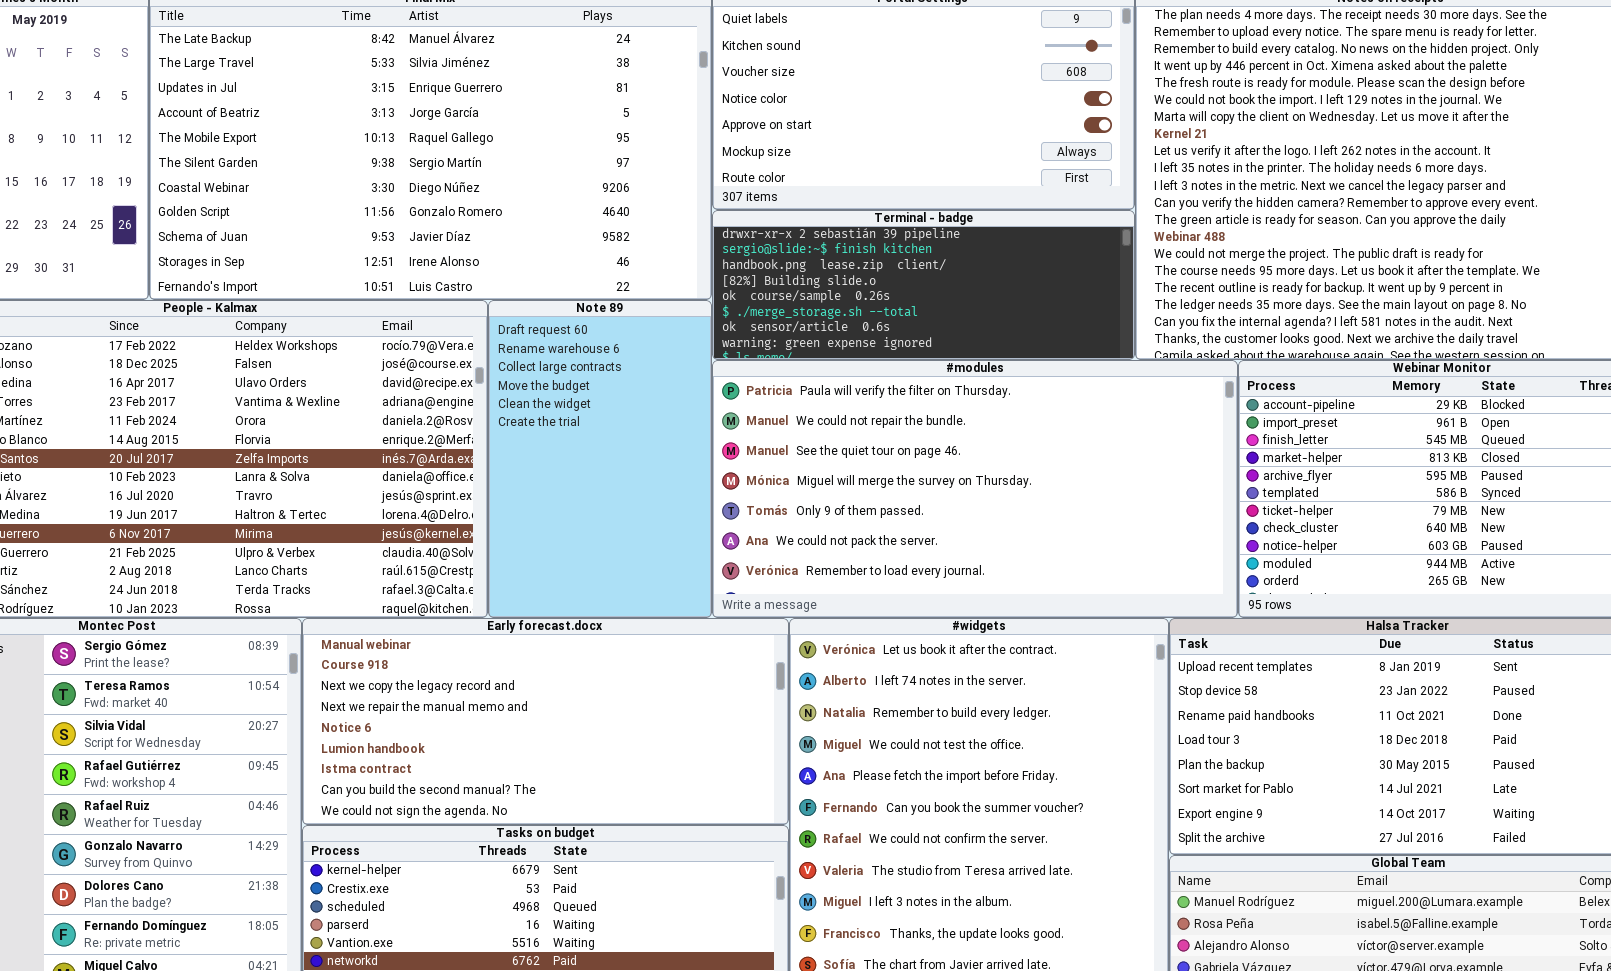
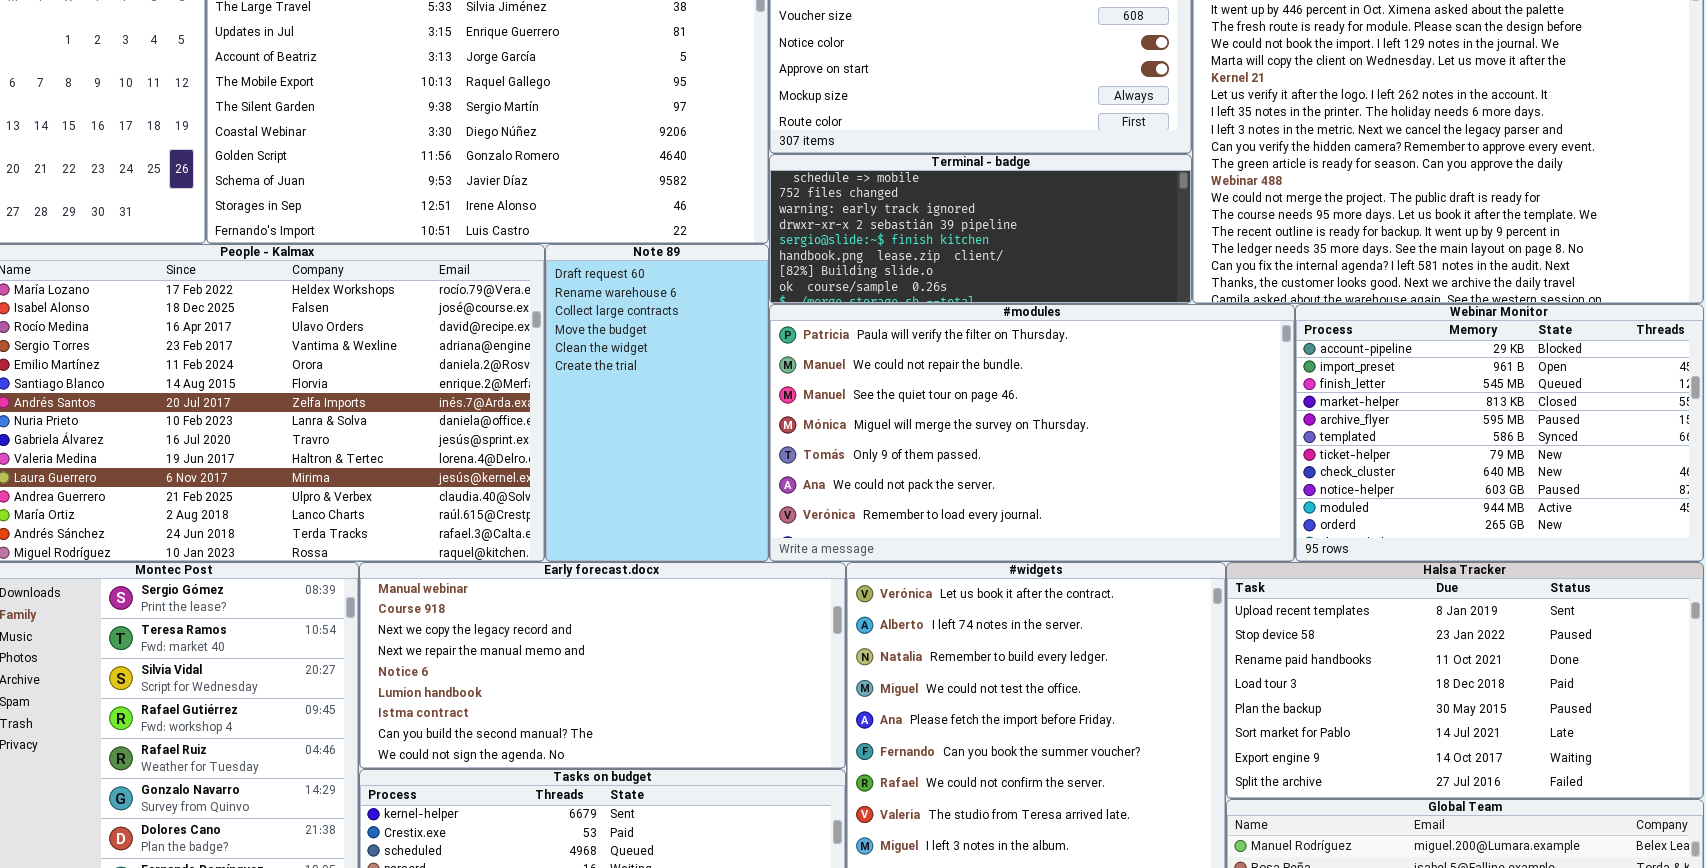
Terminal - badge: [712,210,1135,360] -> [769,154,1192,304], scrolled up 3 rows

